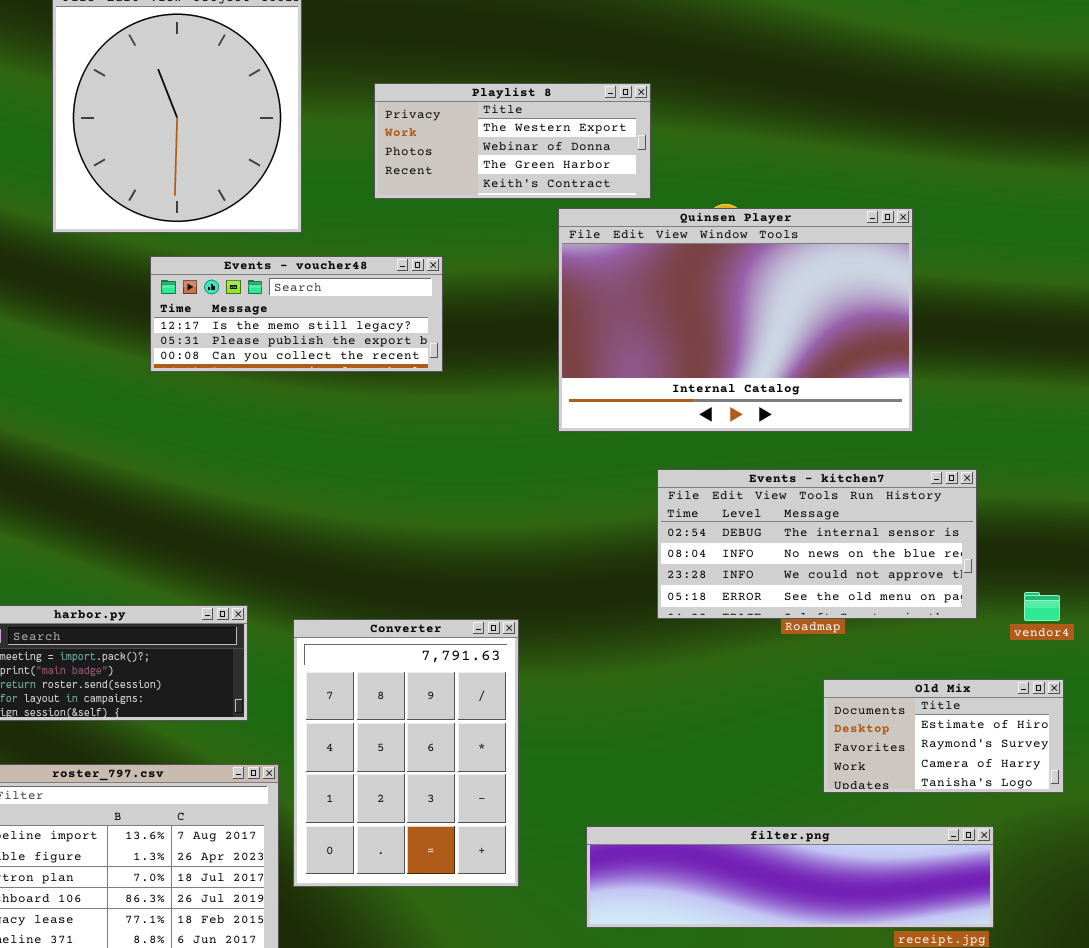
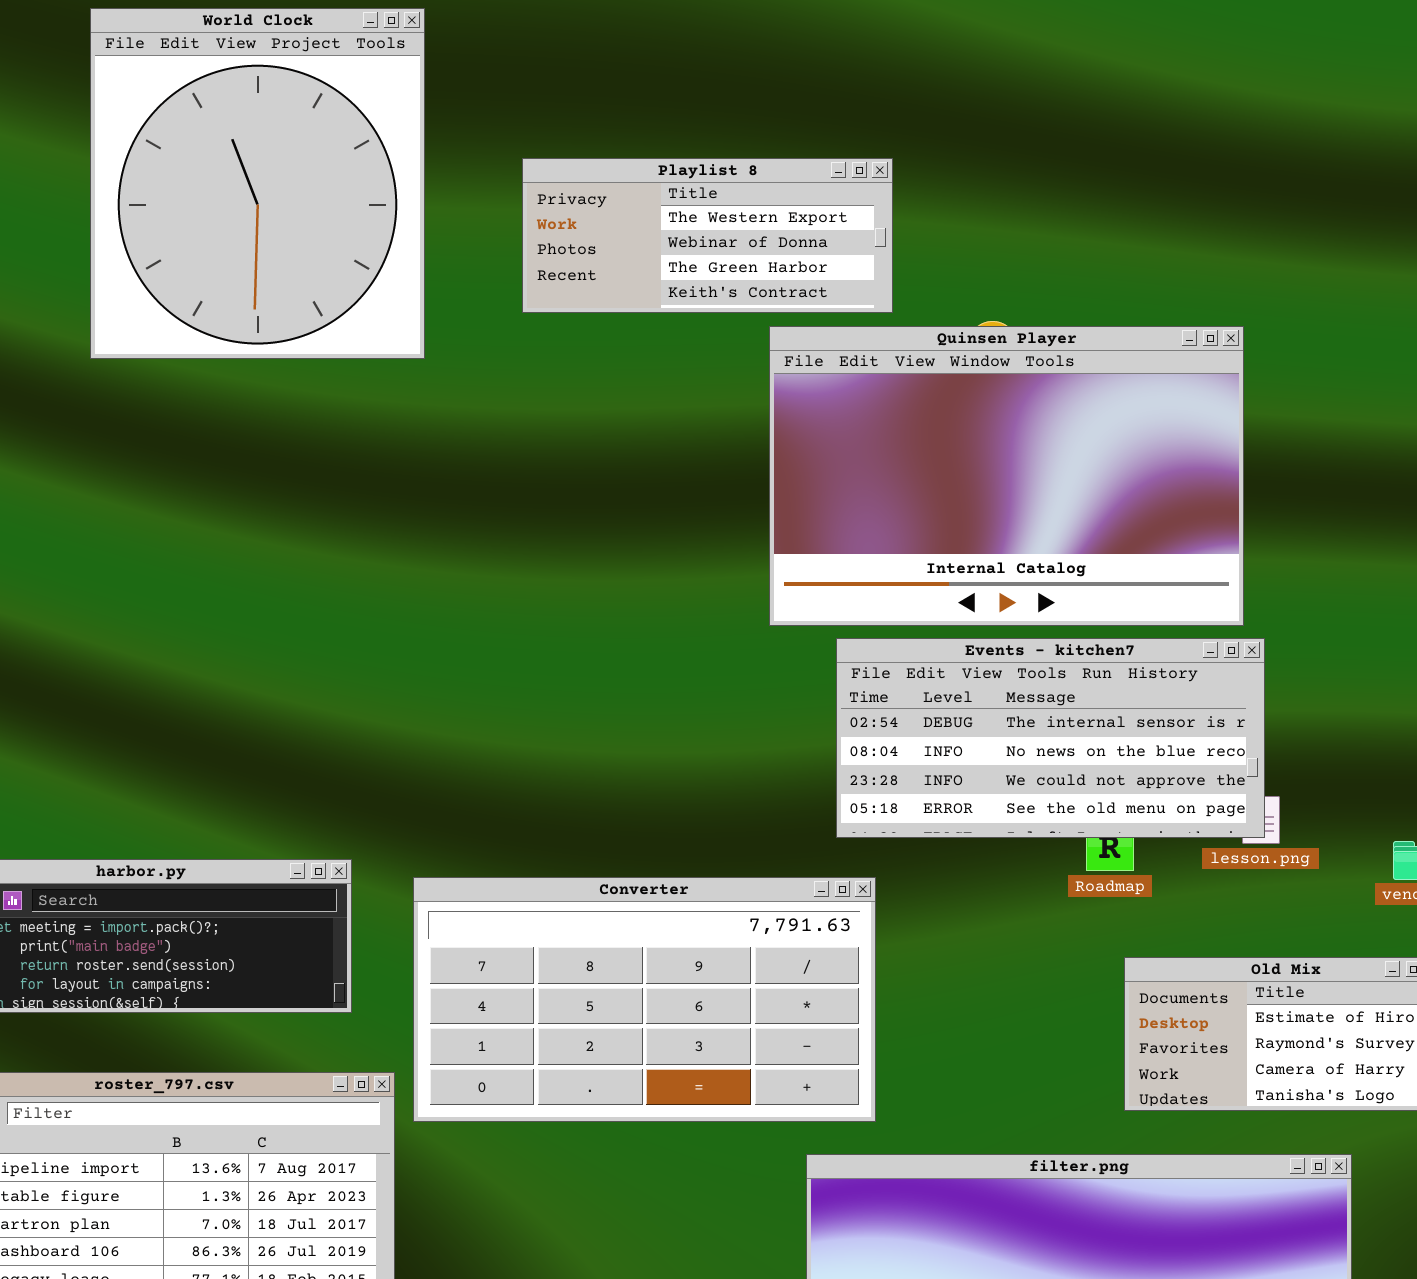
Events - voucher48: [150,256,443,372] -> none, closed
Events - kitchen7: [657,469,977,619] -> [836,638,1265,838], moved
Converter: [293,619,519,887] -> [413,877,876,1122], resized

